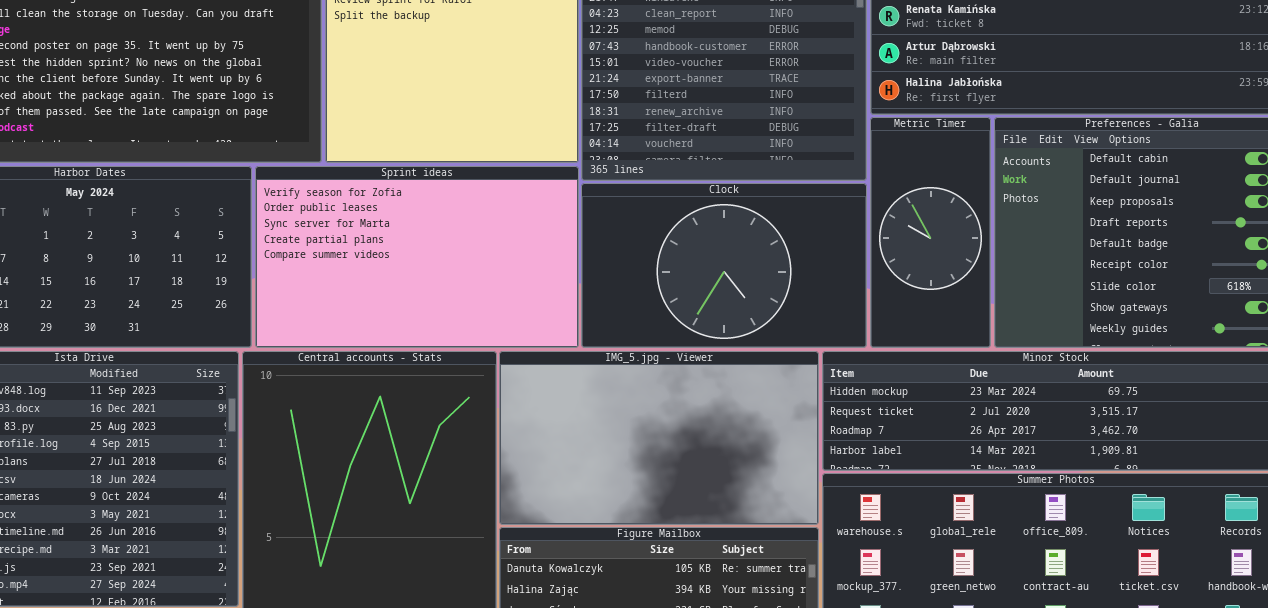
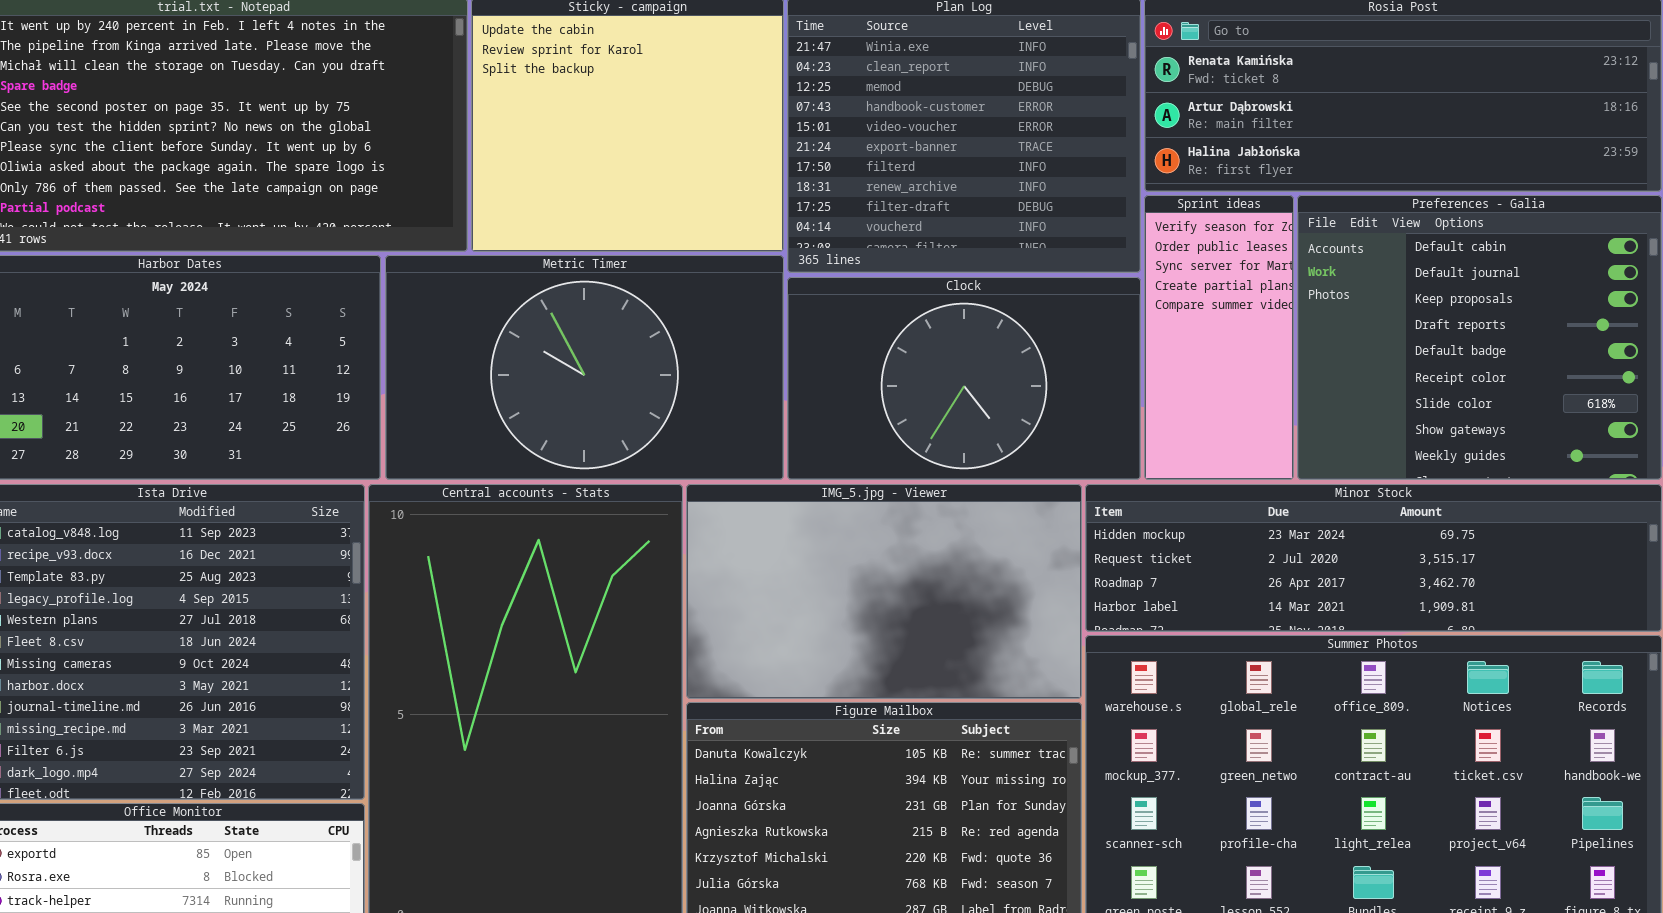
Metric Timer: [870,117,991,348] -> [385,255,784,480], moved, resized
Sprint ideas: [255,166,579,348] -> [1144,195,1294,480], moved, resized

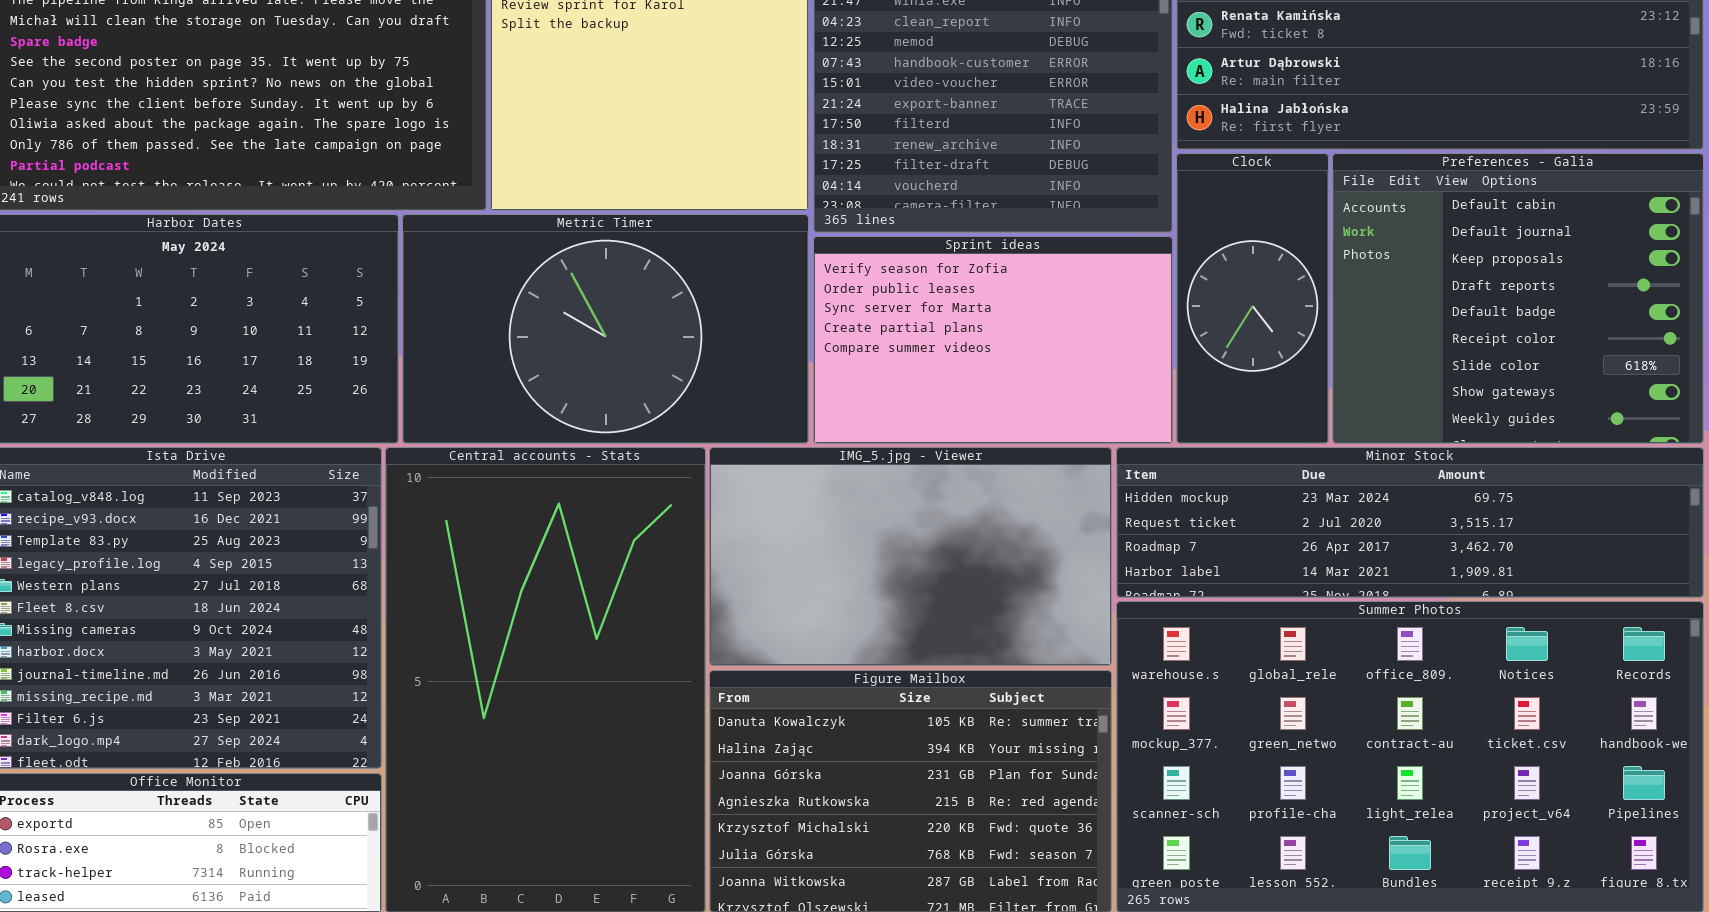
Sprint ideas: [1144,195,1294,480] -> [813,236,1173,444], moved, resized
Clock: [787,277,1141,480] -> [1176,153,1329,444], moved, resized

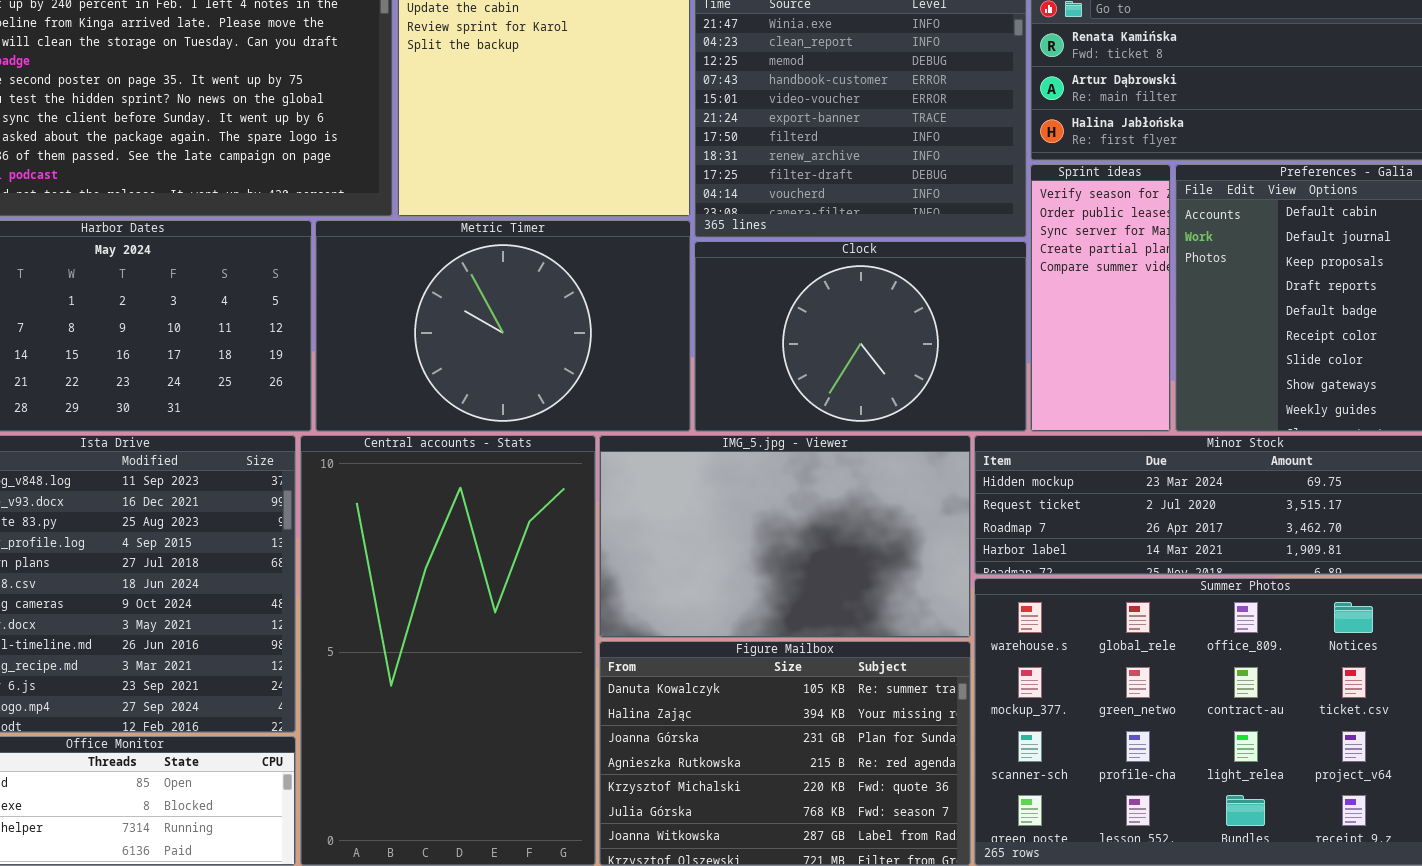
Clock: [1176,153,1329,444] -> [694,241,1027,432], moved, resized
Sprint ideas: [813,236,1173,444] -> [1030,164,1171,432], moved, resized

